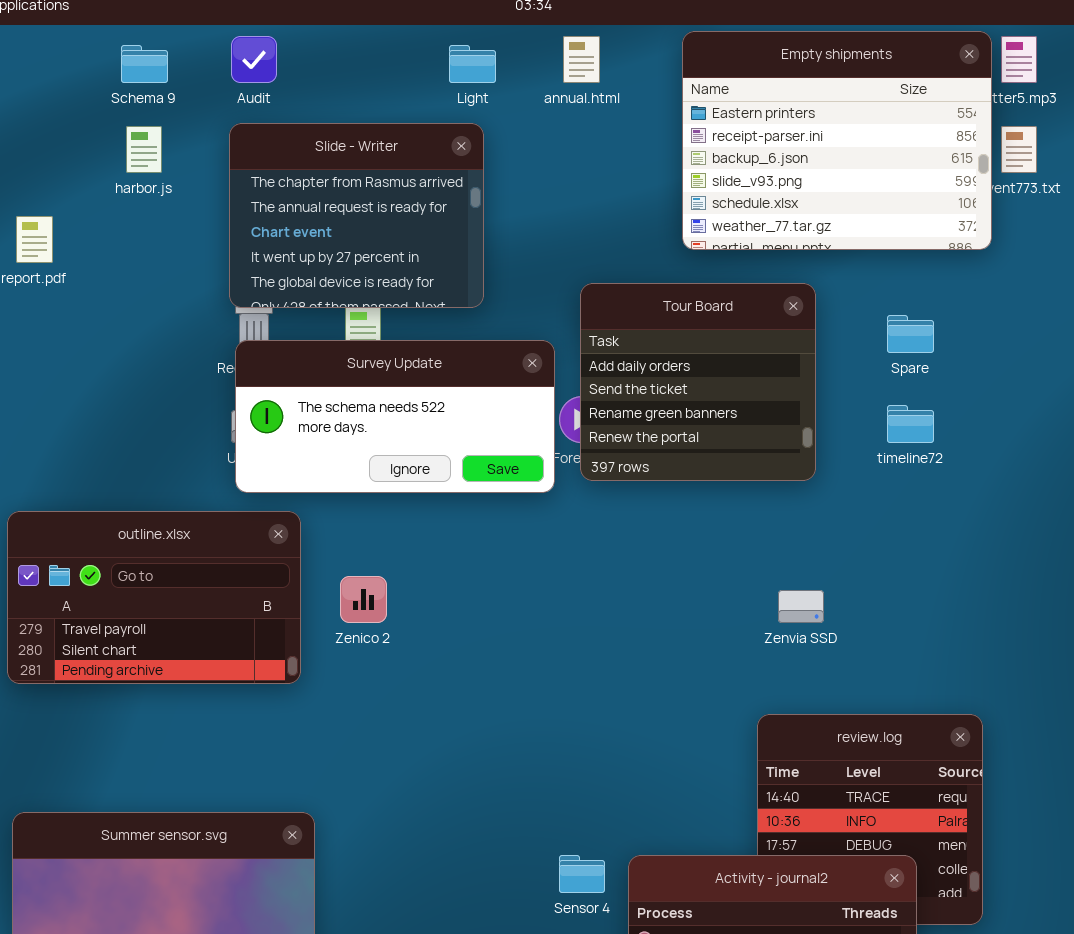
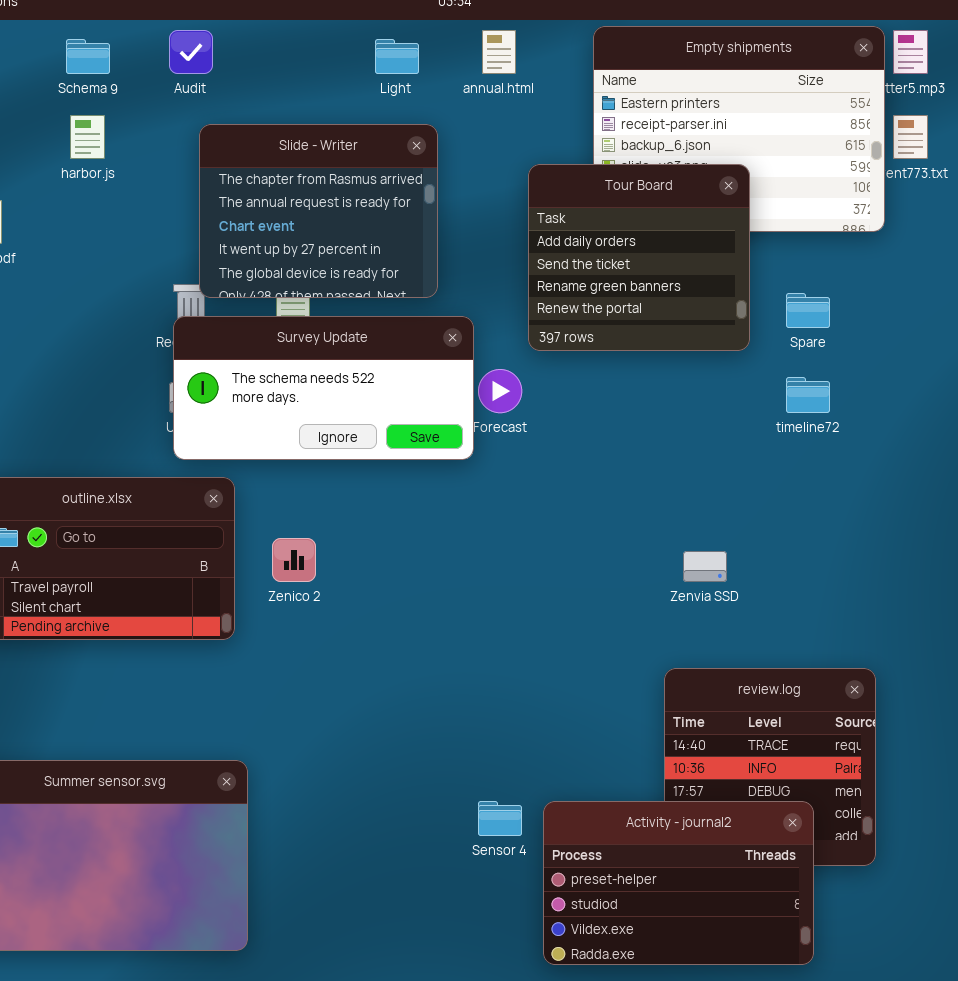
Slide - Writer: [229,123,484,308] -> [199,124,438,298], moved
Tour Board: [580,283,816,481] -> [528,164,750,351], moved

